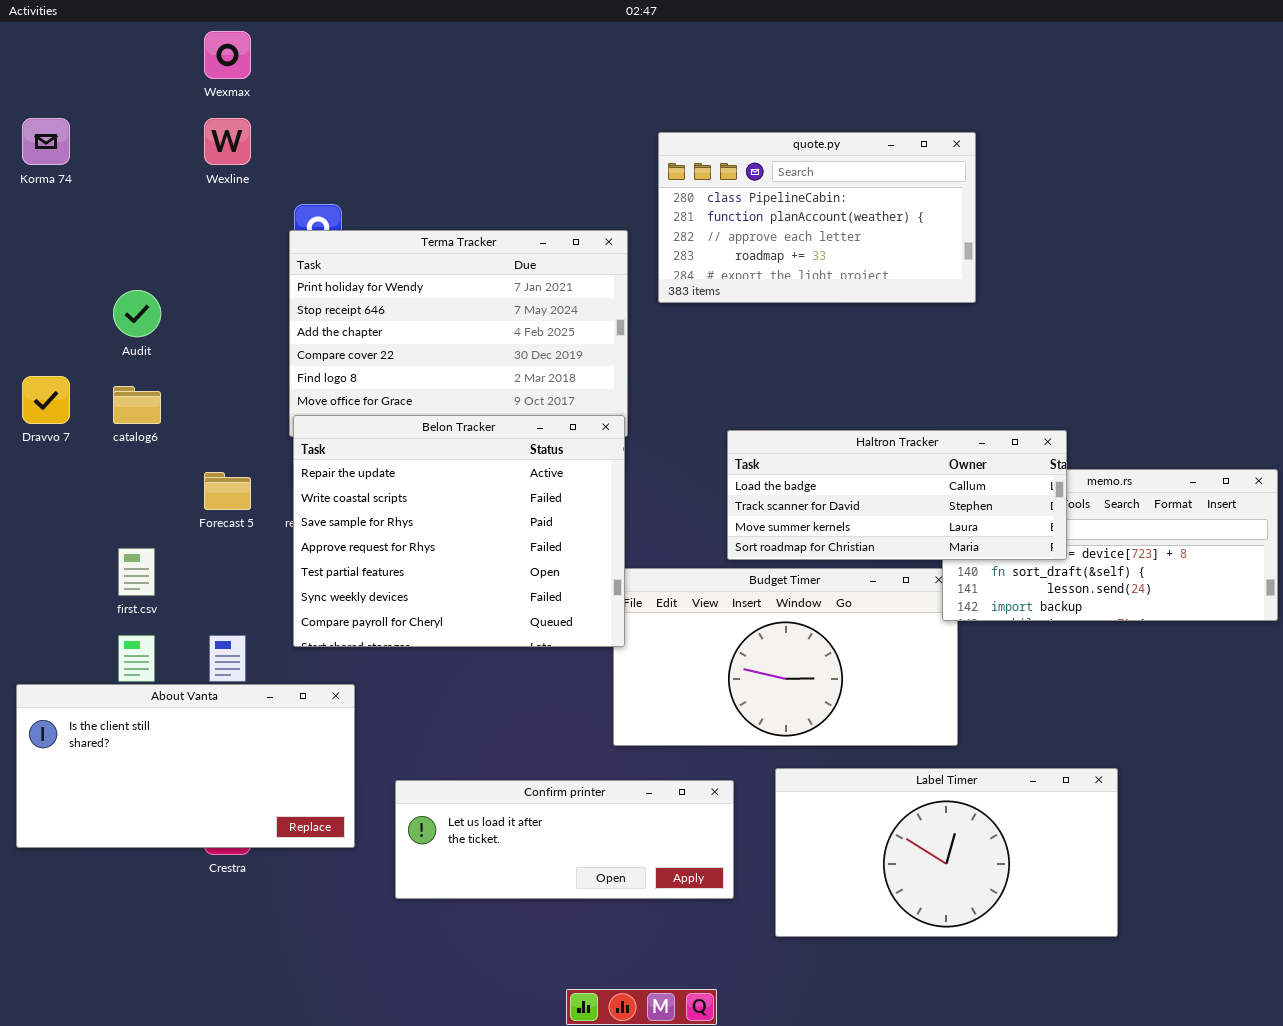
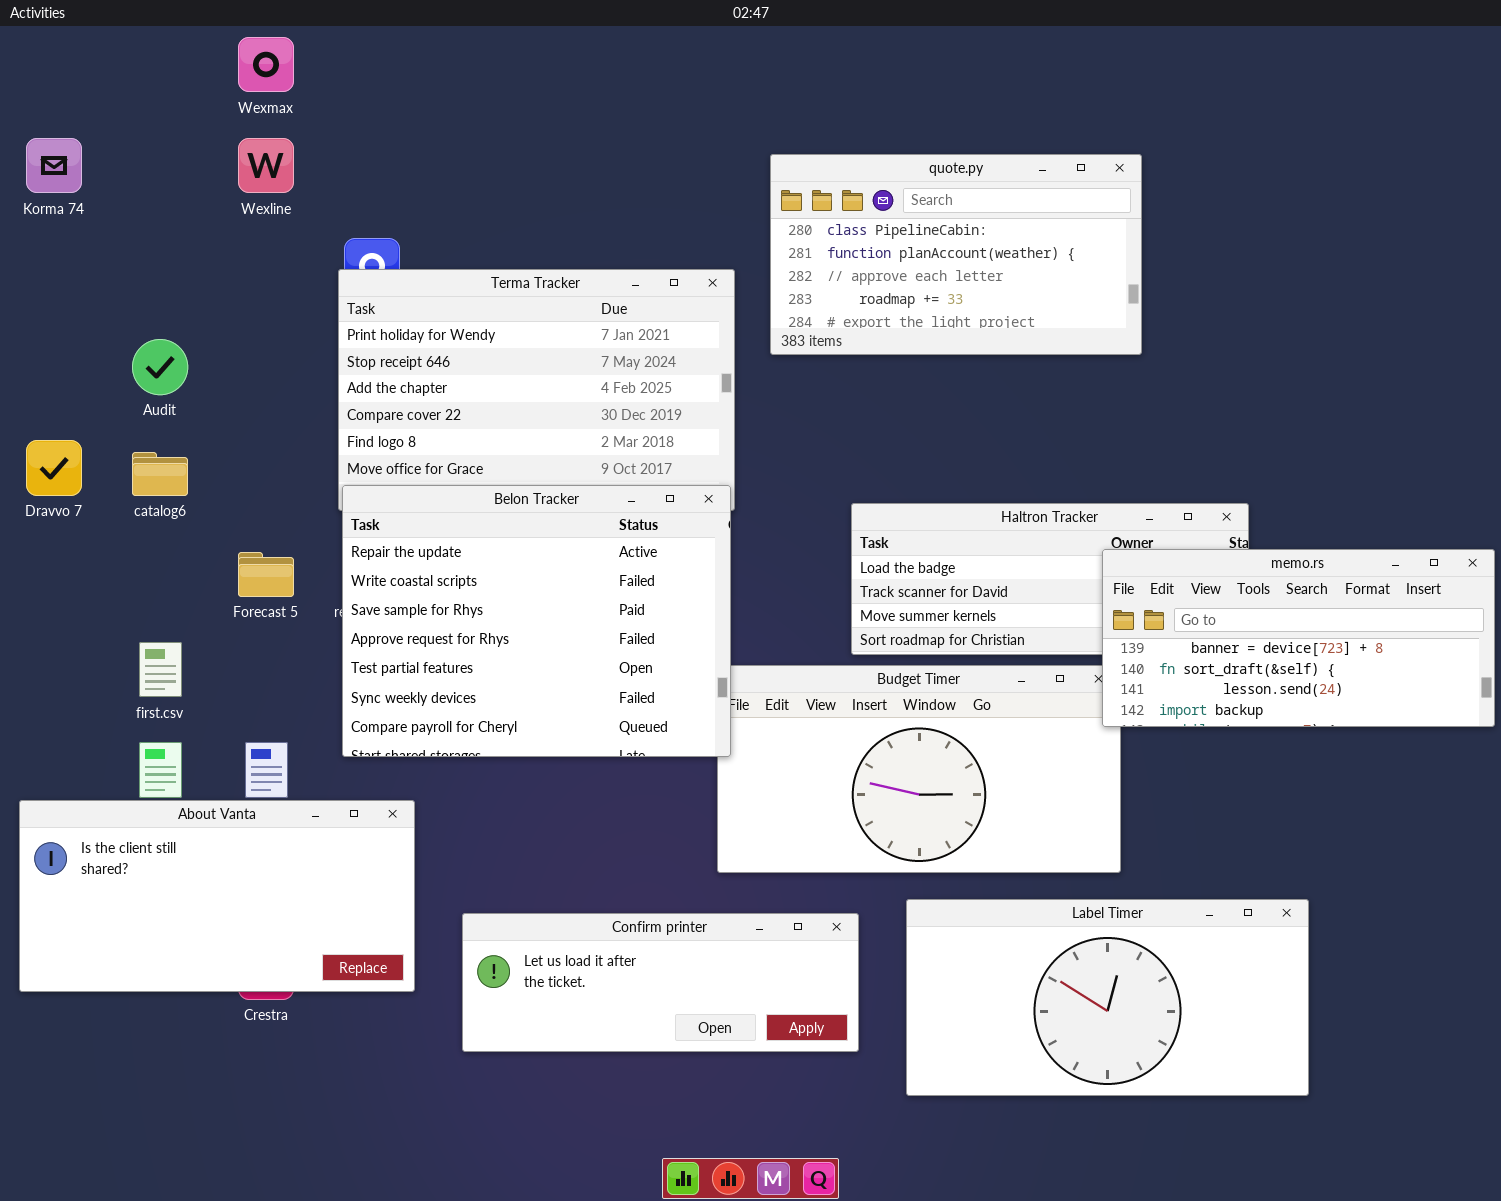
memo.rs: [942,469,1278,621] -> [1102,549,1495,727], raised

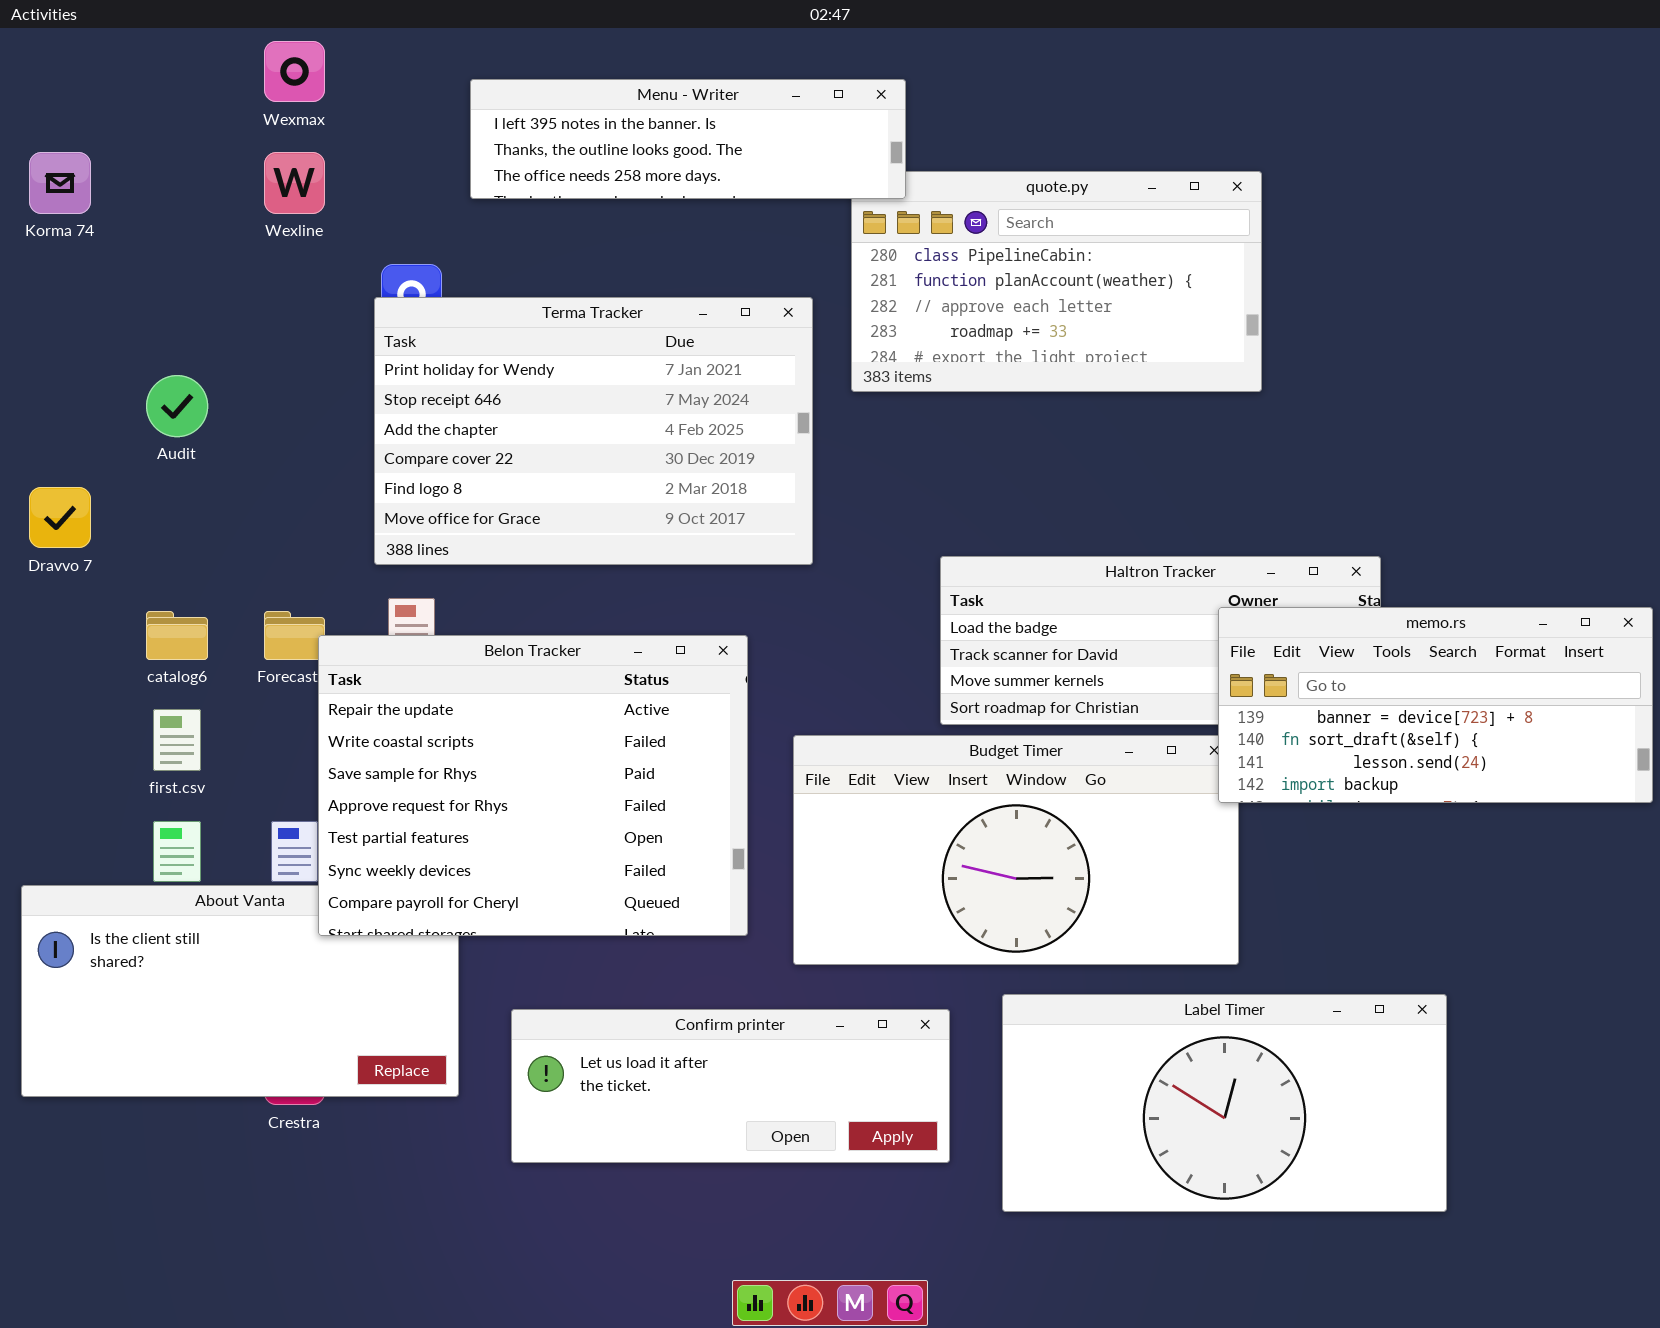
Menu - Writer: none -> [470,79,906,199], opened
catalog6: [132,452,188,496] -> [146,611,208,660], moved
Belon Tracker: [342,485,731,757] -> [318,635,748,936], moved

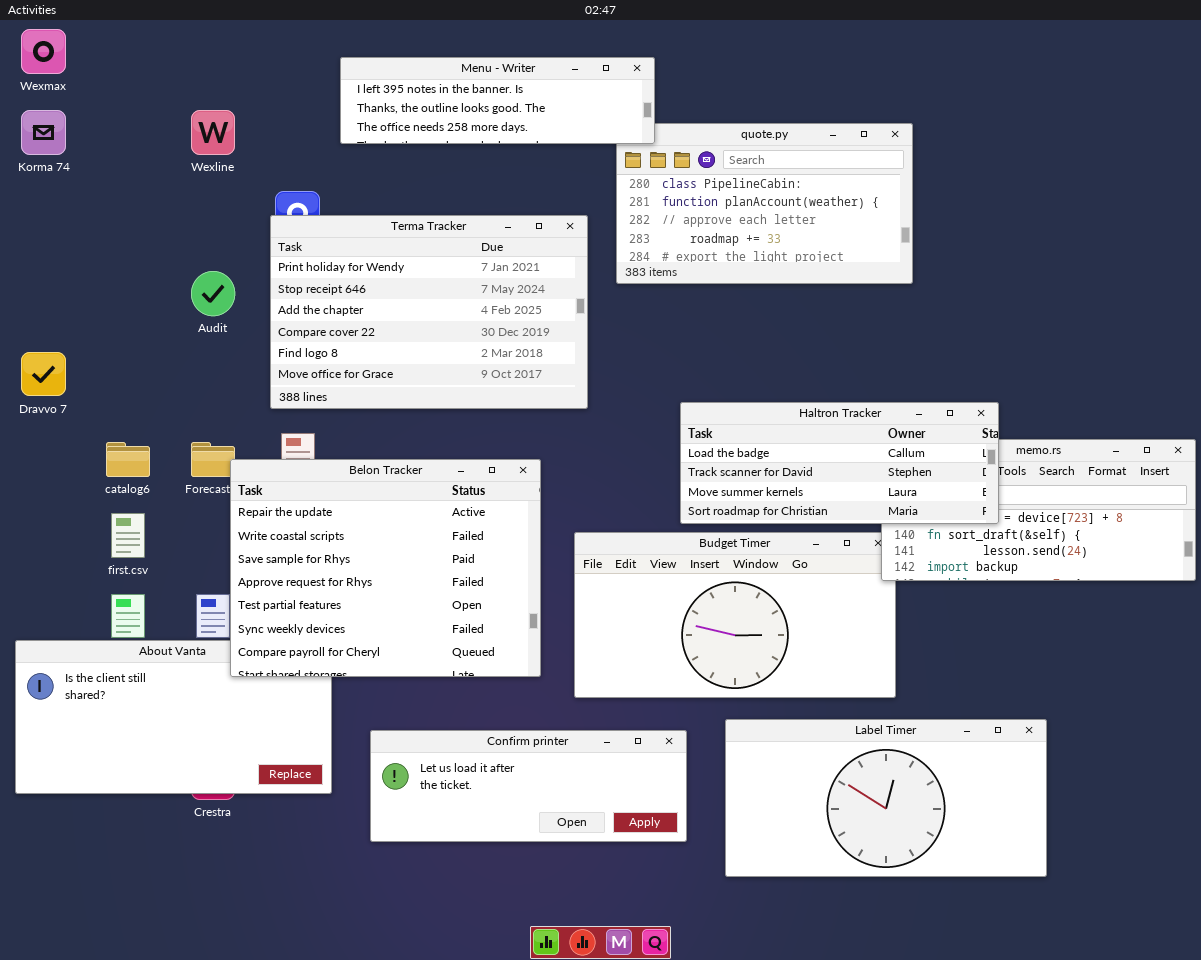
Wexmax: [264,41,325,102] -> [21,29,66,74], moved
Audit: [146,375,208,437] -> [191,271,235,316], moved
Haltron Tracker: [940,556,1381,725] -> [680,402,999,524], raised

